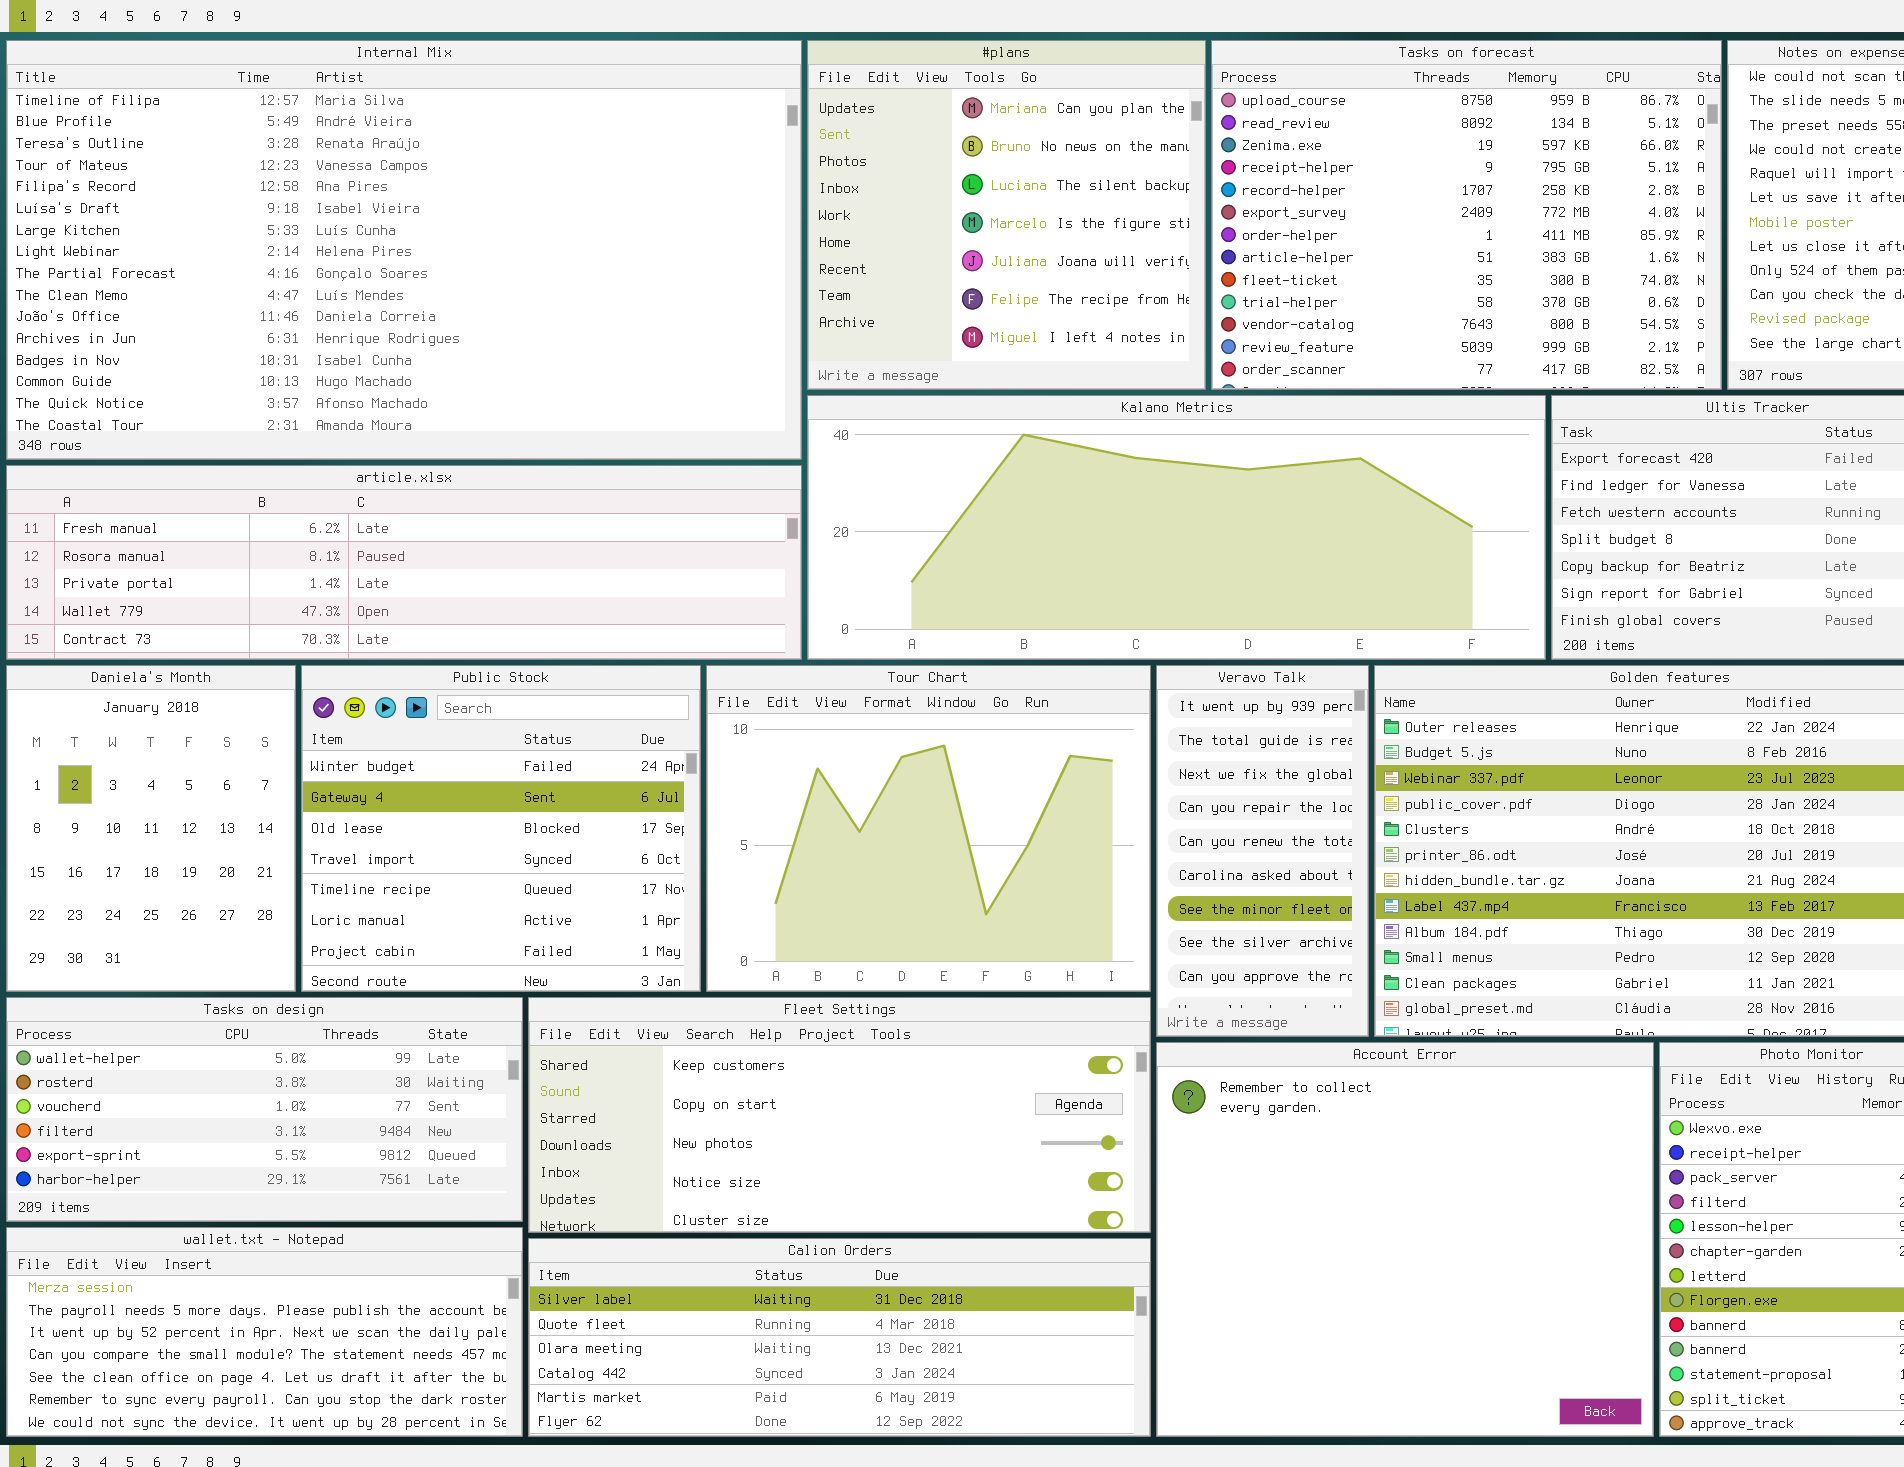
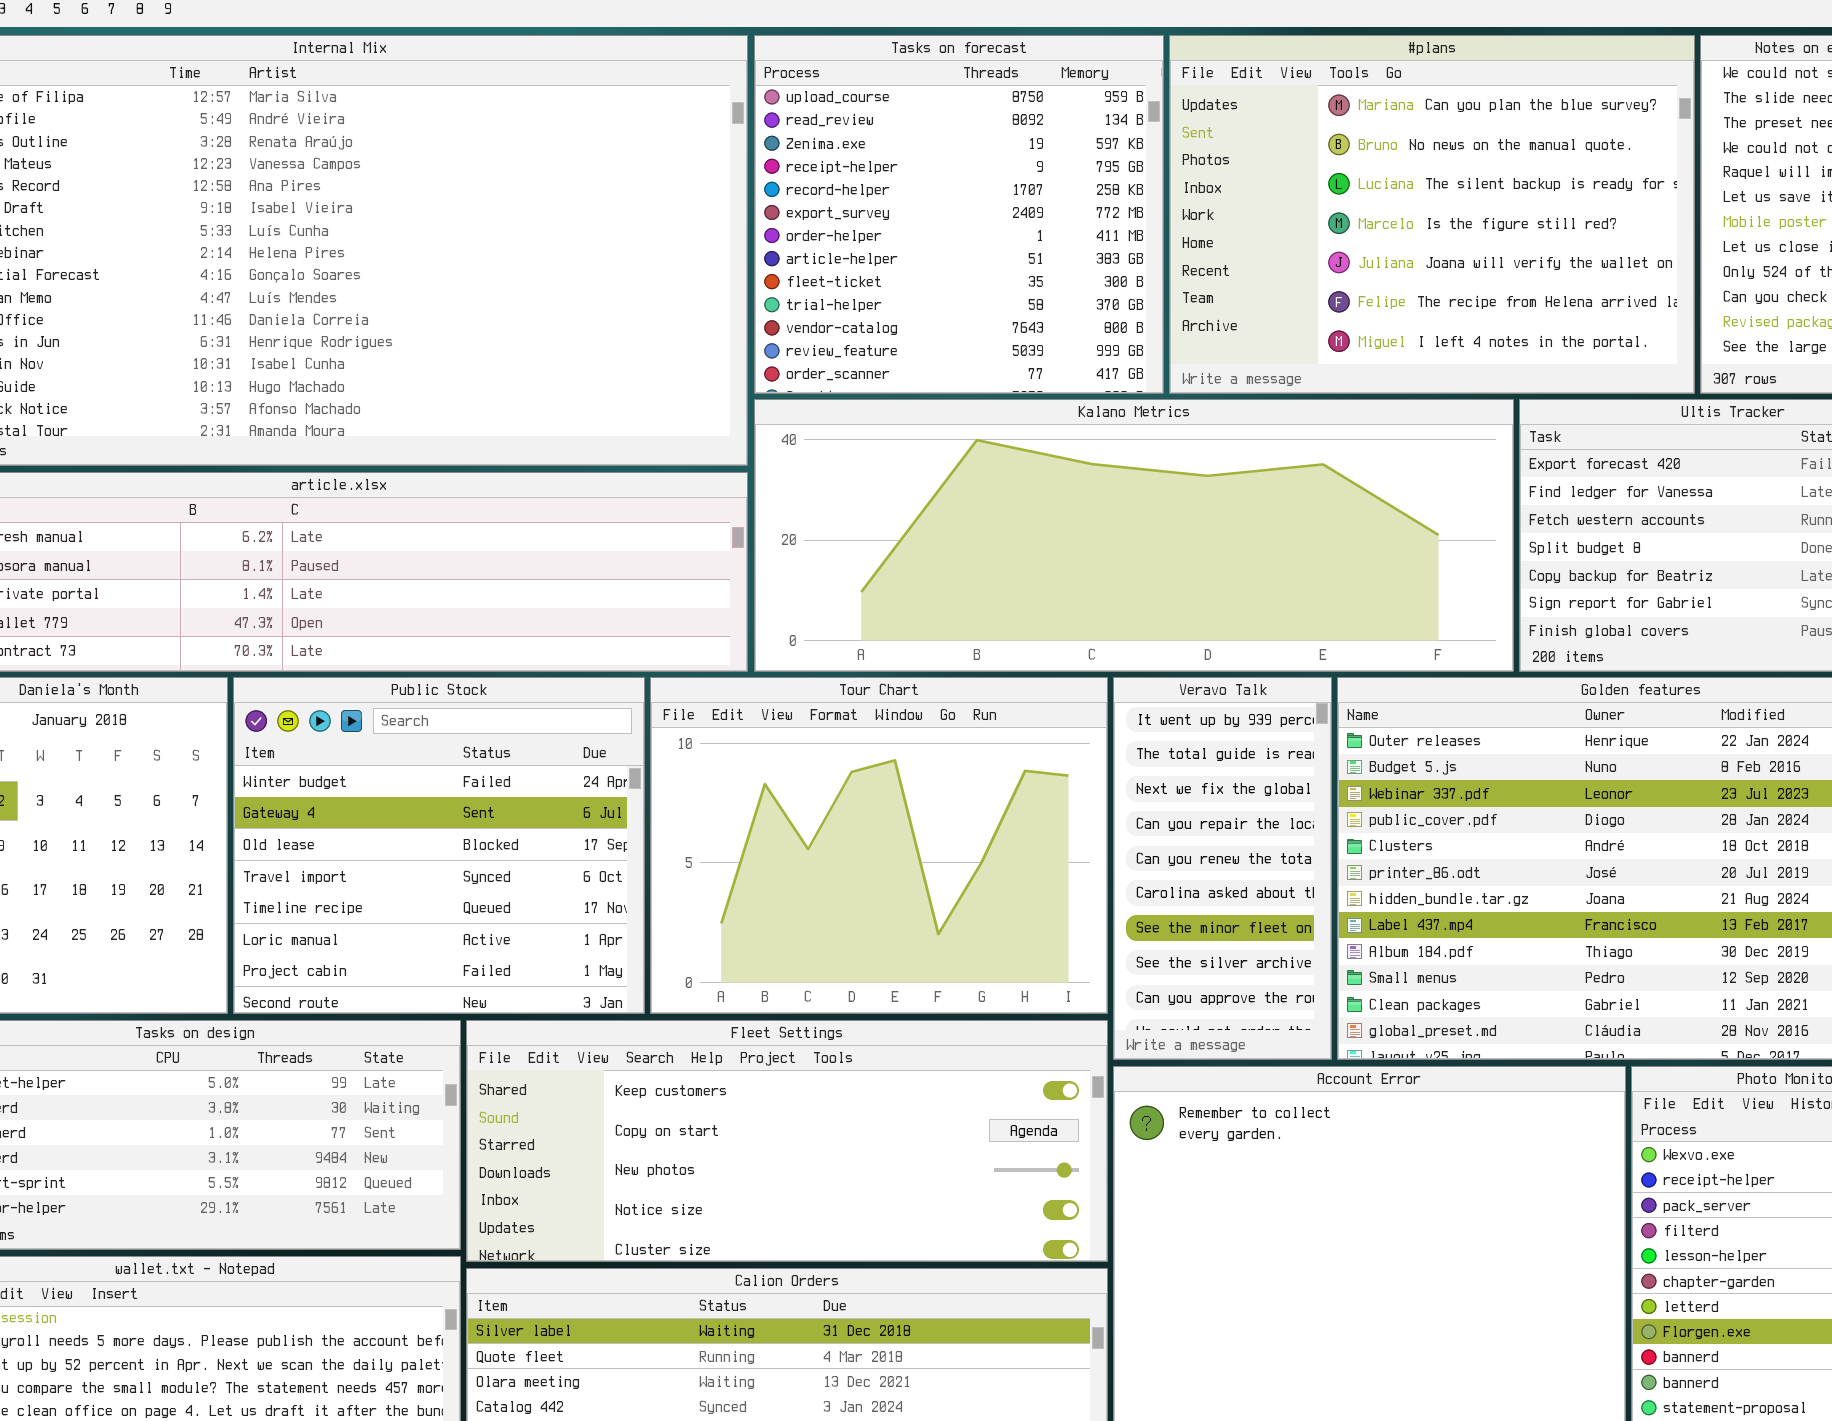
#plans: [807,40,1206,390] -> [1169,35,1695,394], moved, resized
Tasks on forecast: [1211,40,1722,390] -> [754,35,1164,394], moved, resized

